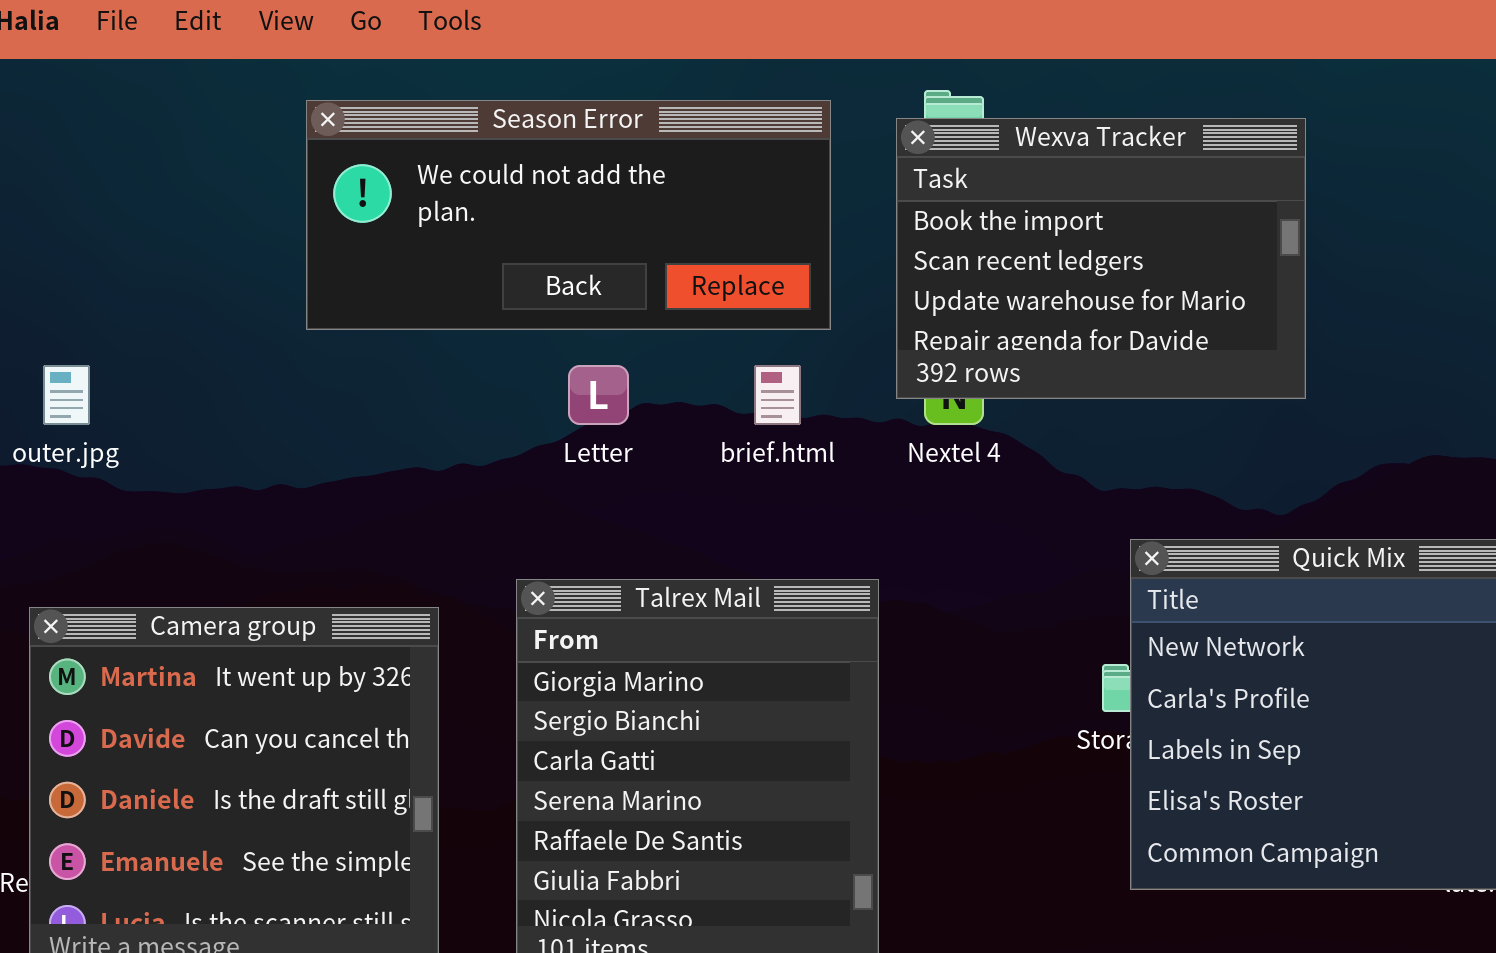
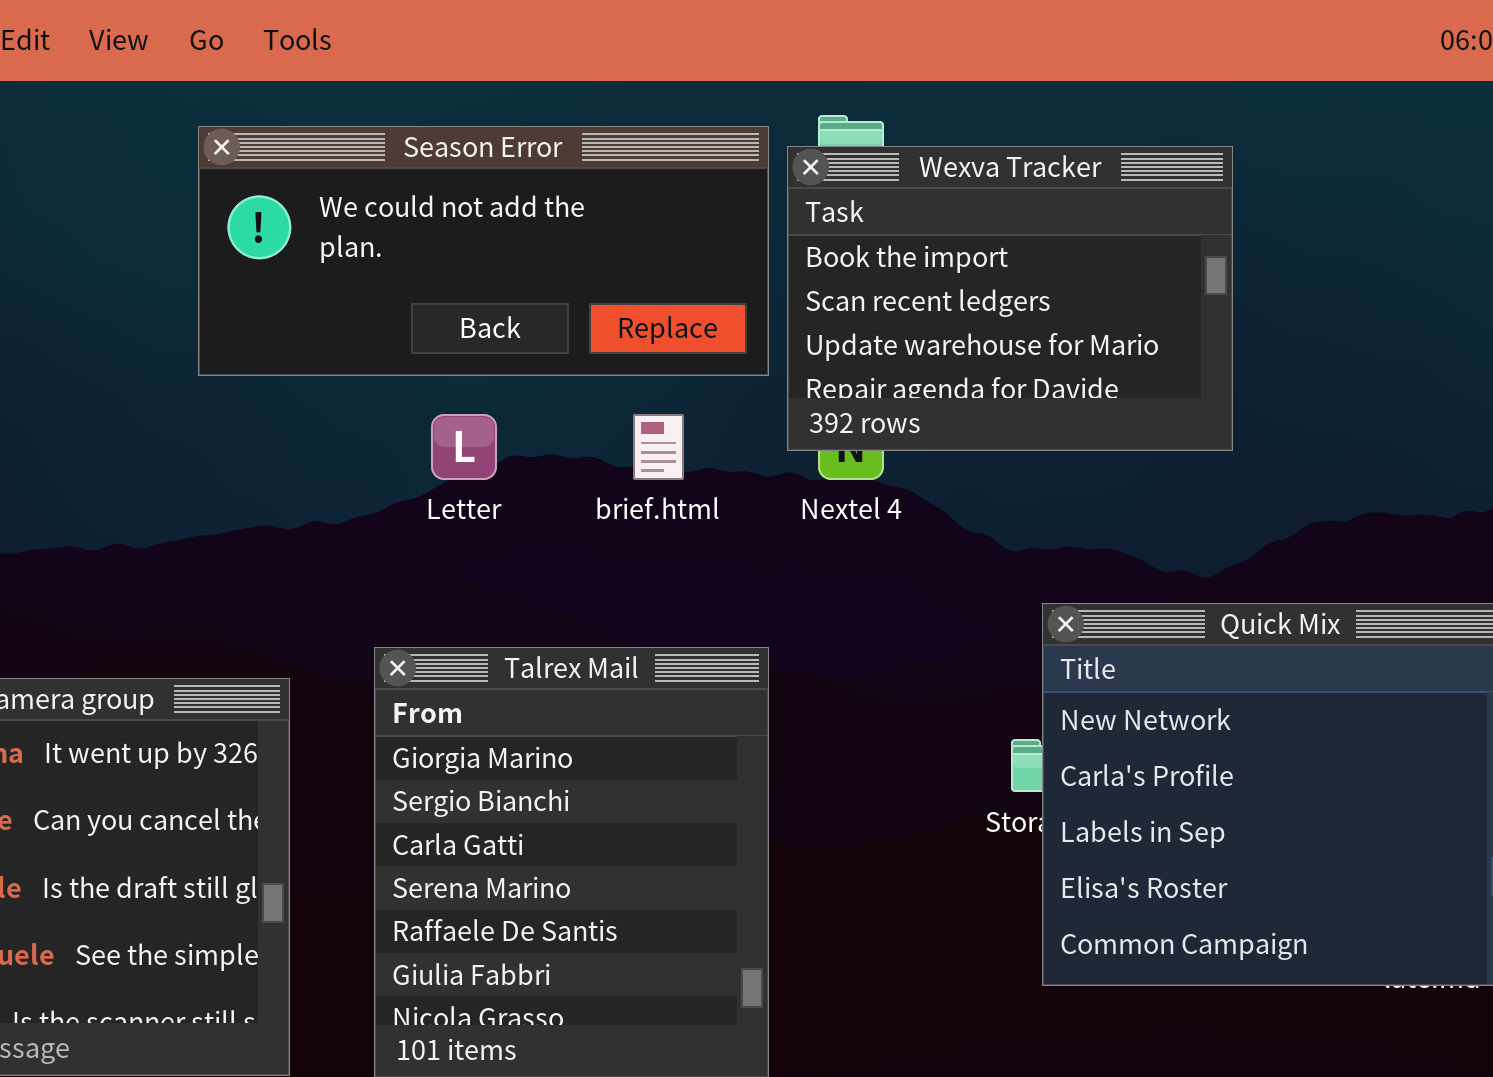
Season Error: [306,100,831,330] -> [198,126,769,376], moved

